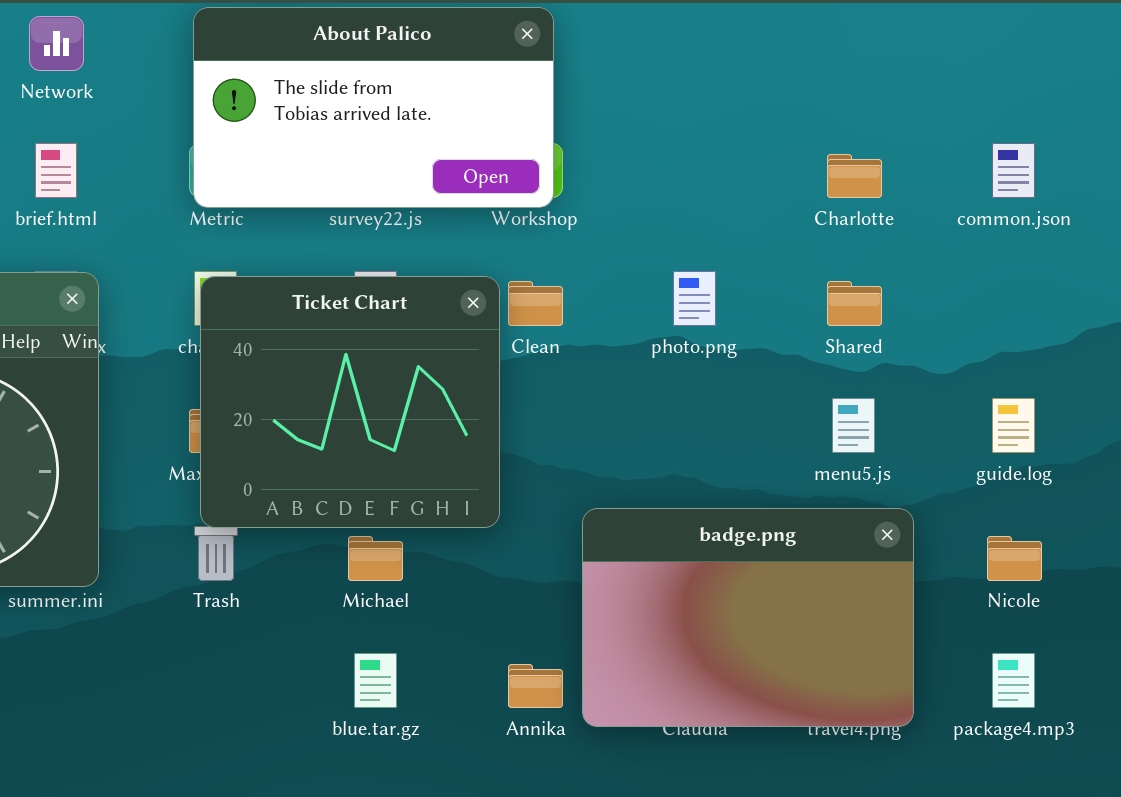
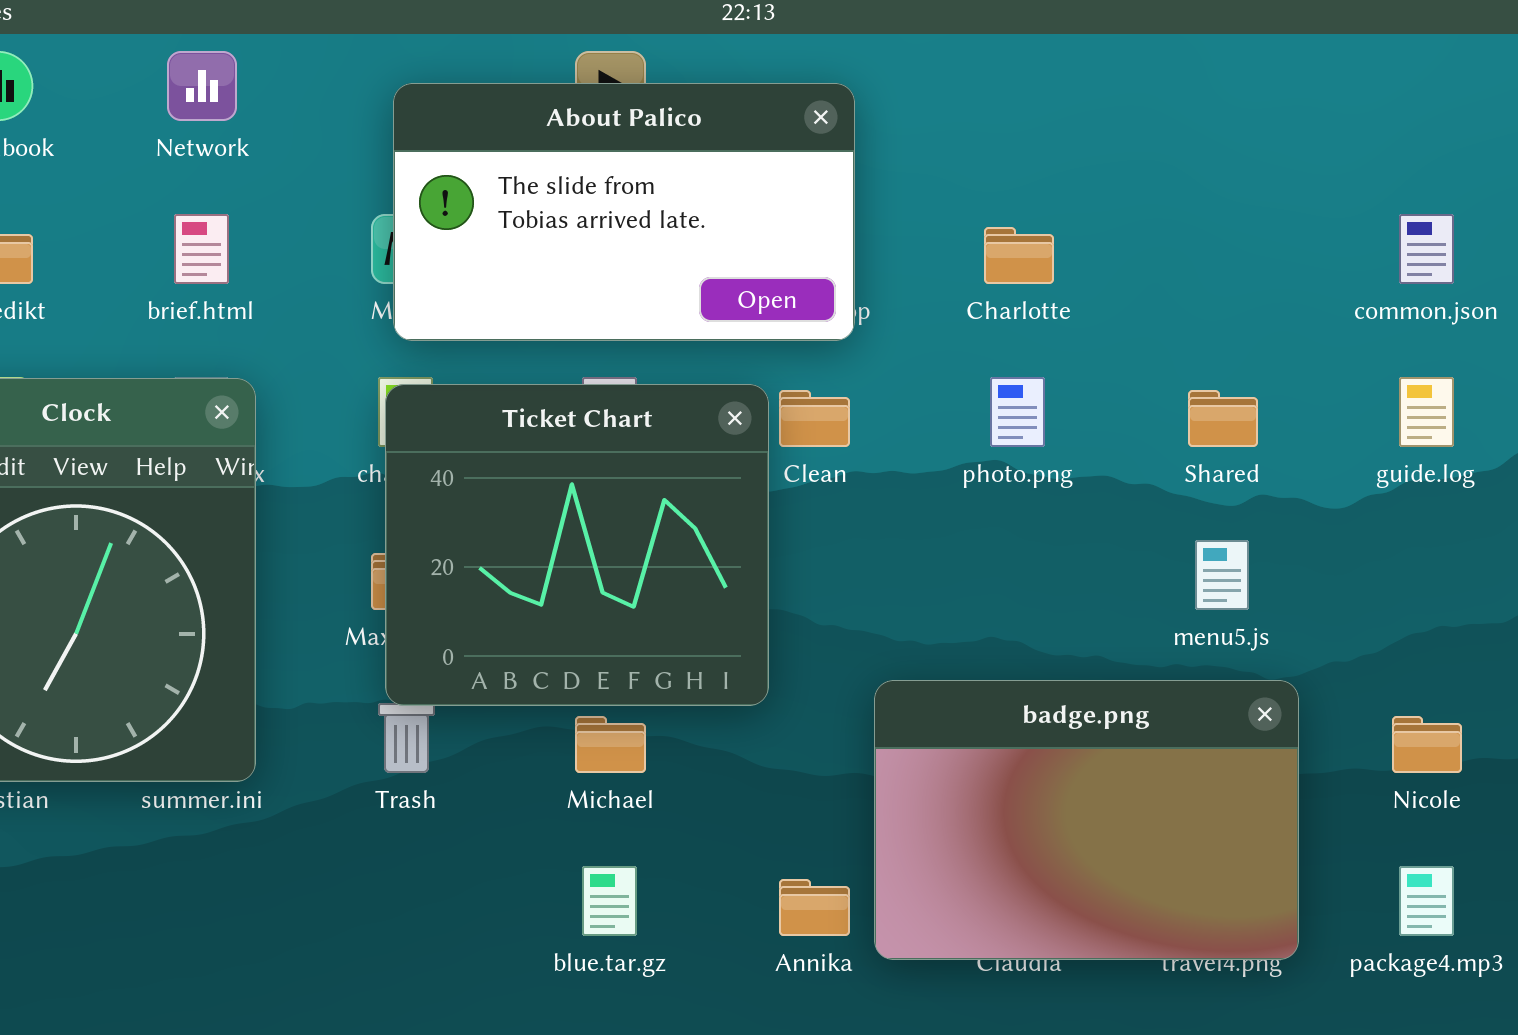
About Palico: [193,7,554,208] -> [393,83,855,341], moved
Charlotte: [827,154,882,198] -> [984,227,1054,284], moved
guide.log: [992,398,1035,453] -> [1399,377,1454,447], moved

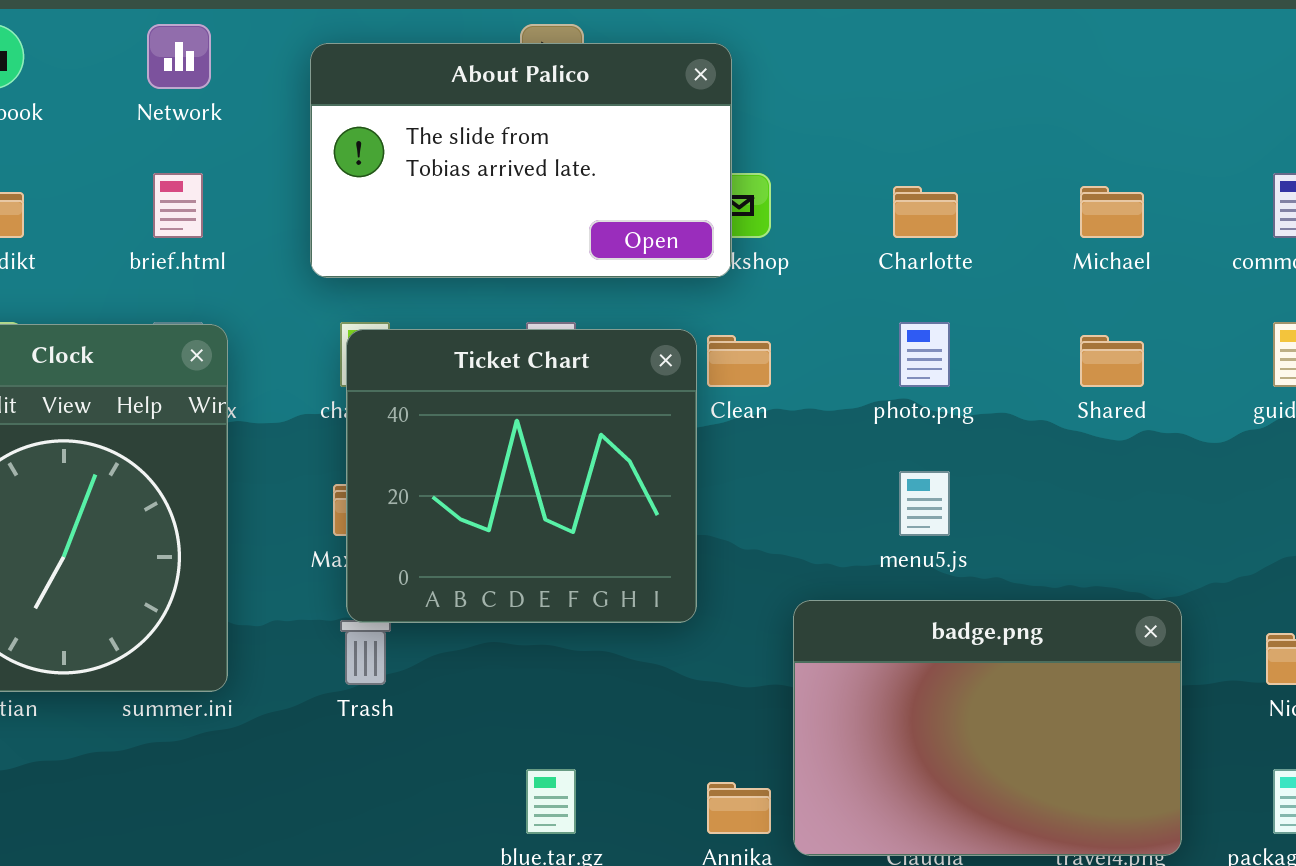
About Palico: [393,83,855,341] -> [310,43,732,278], moved
menu5.js: [1195,540,1249,610] -> [899,471,950,536], moved
Michael: [575,716,646,773] -> [1080,186,1144,238], moved

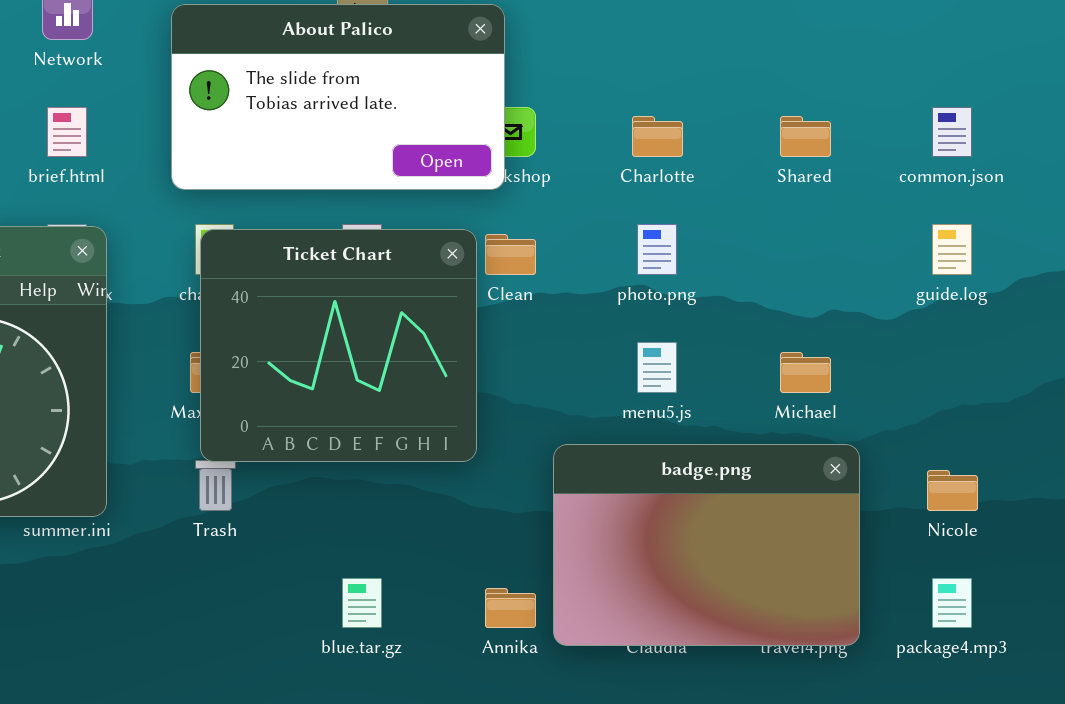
Michael: [1080,186,1144,238] -> [780,352,831,393], moved
Shared: [1080,335,1144,387] -> [780,116,831,157], moved

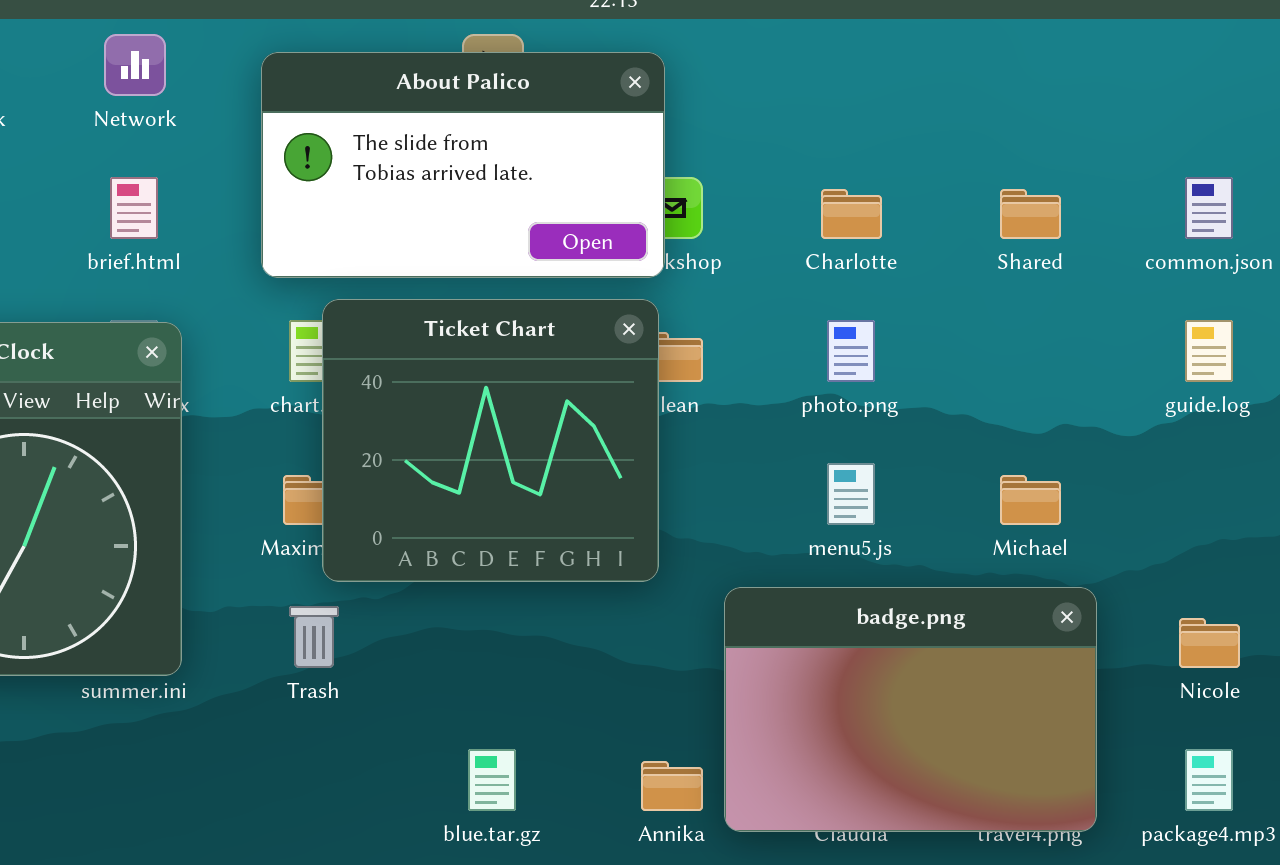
Ticket Chart: [200,229,477,462] -> [322,299,659,582], moved

